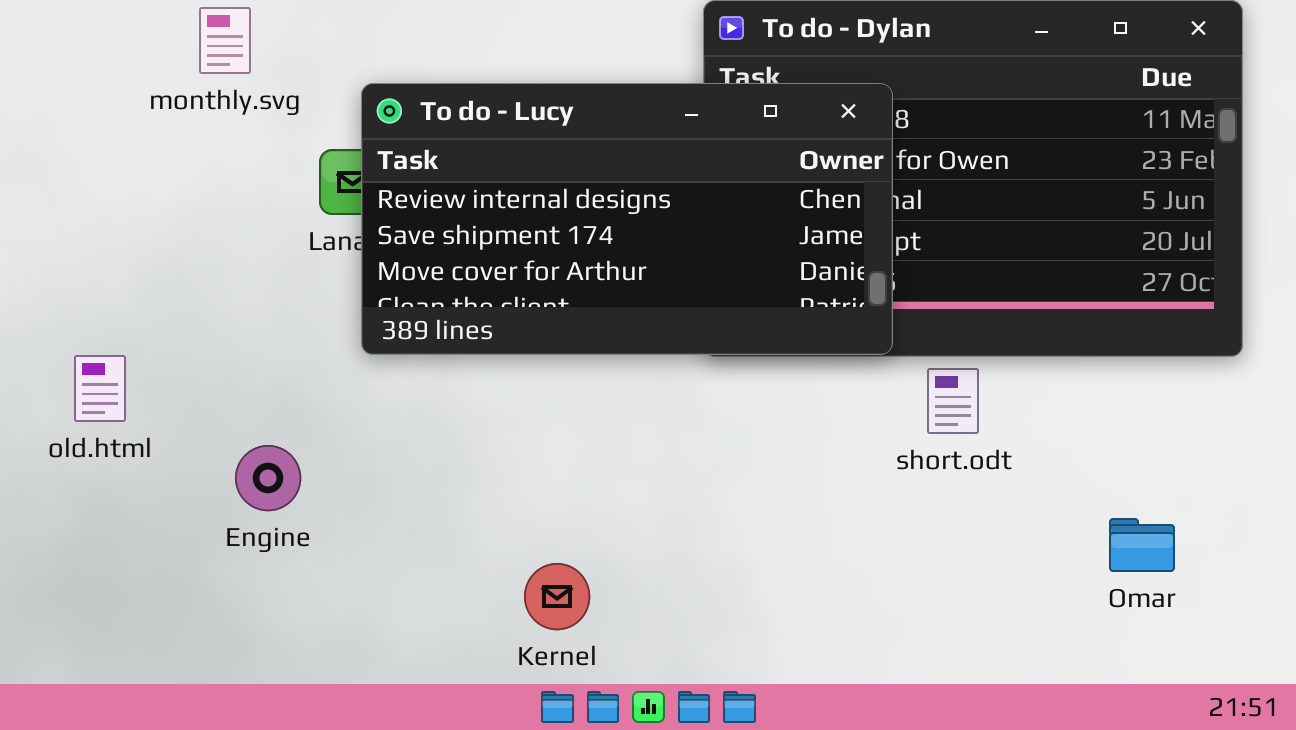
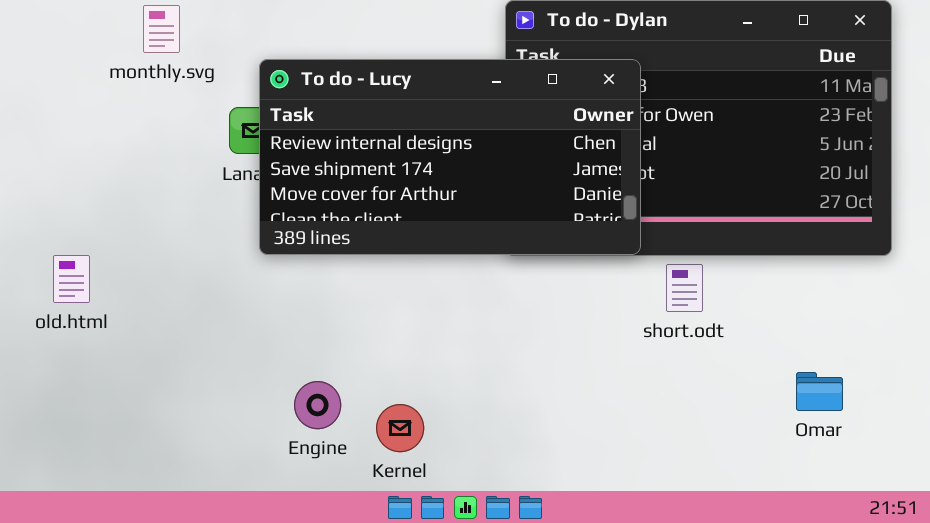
Engine: [235,445,301,511] -> [294,381,341,429], moved

